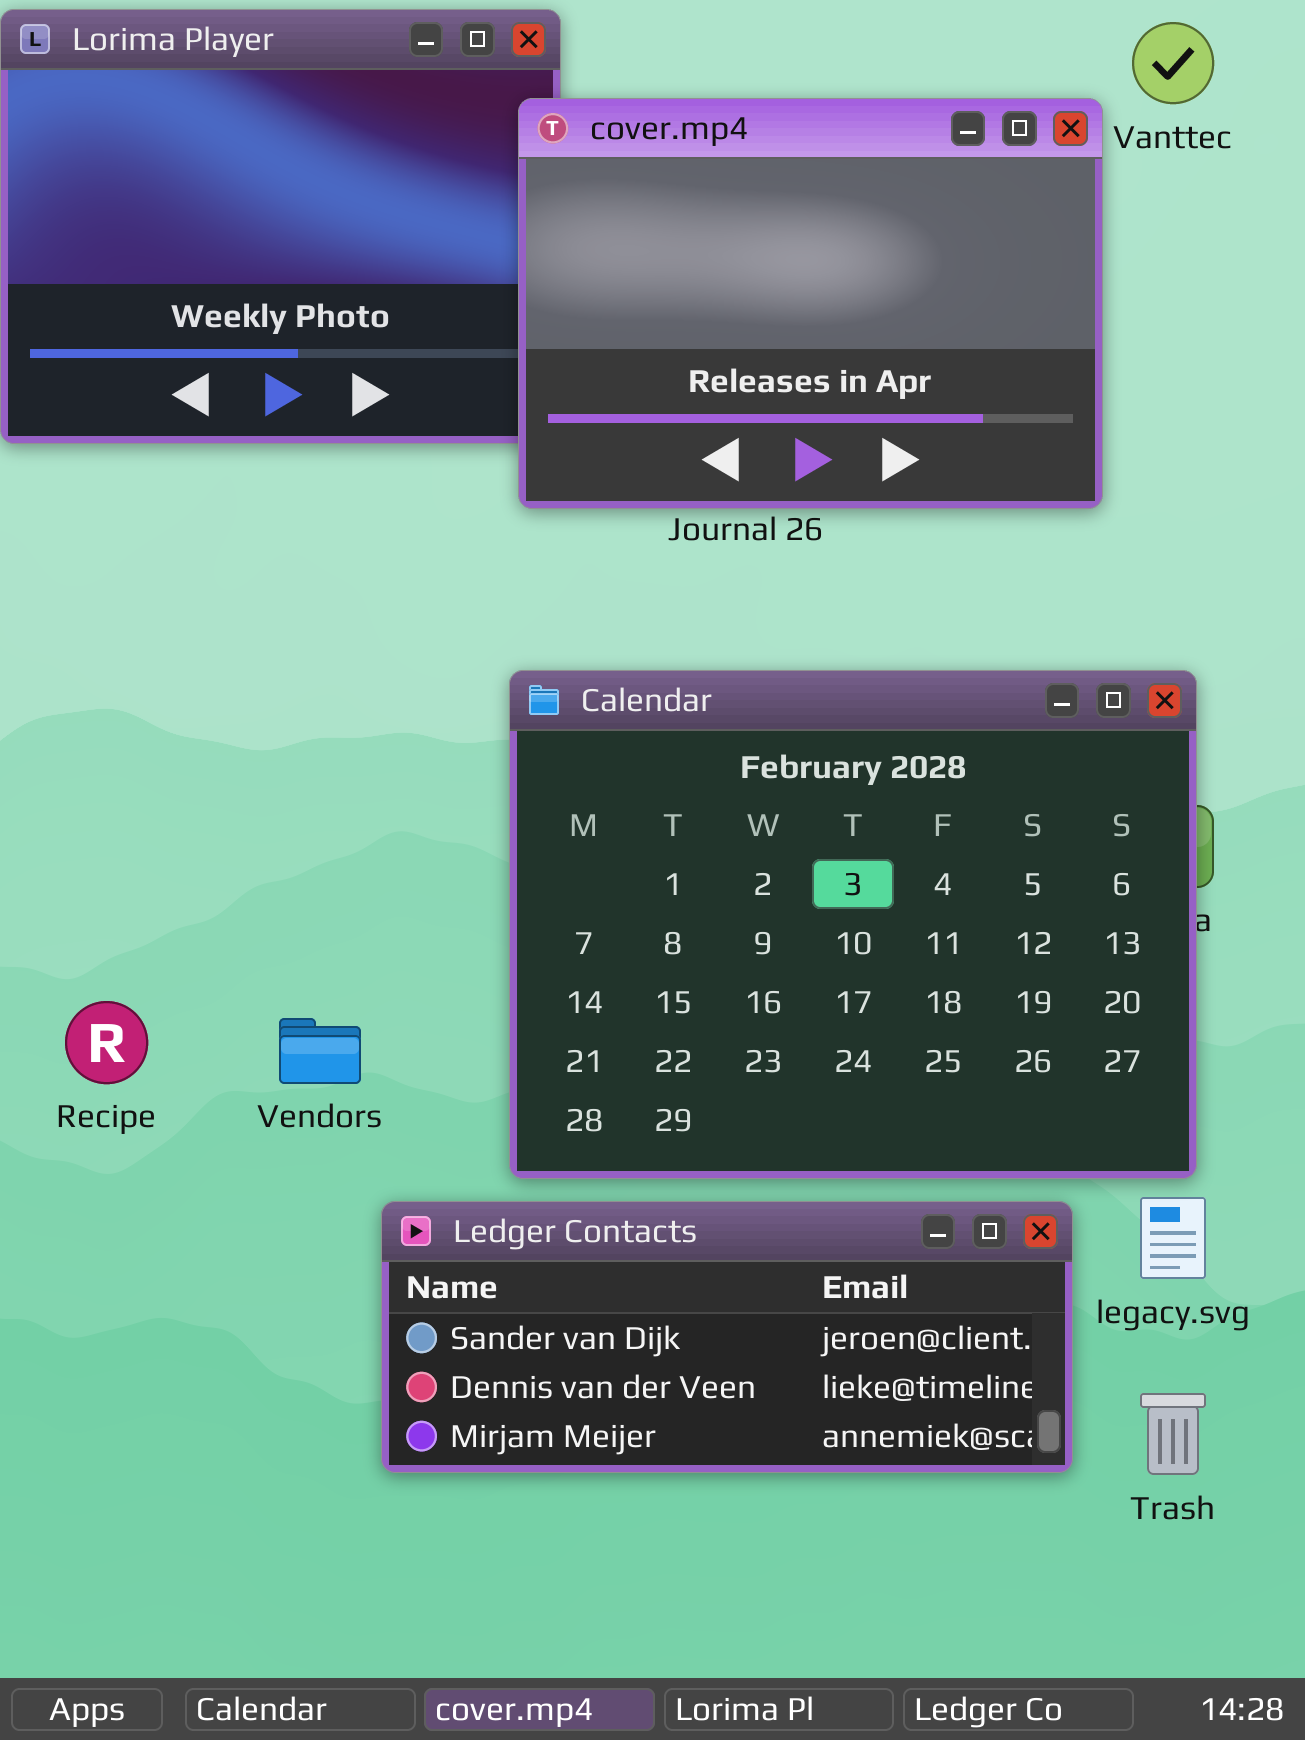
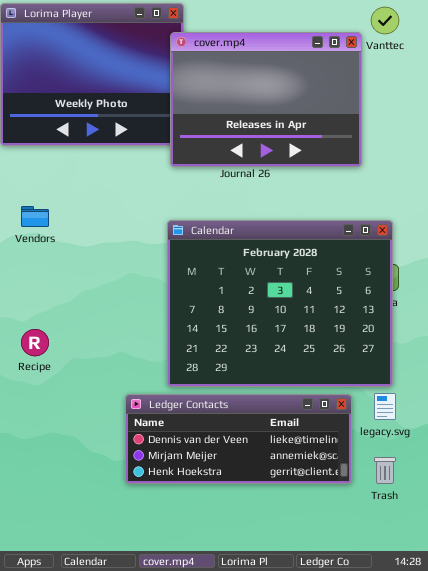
Vendors: [279,1018,361,1084] -> [21,206,49,227], moved
Ledger Contacts: [381,1201,1073,1473] -> [125,394,352,484], scrolled down 1 row

